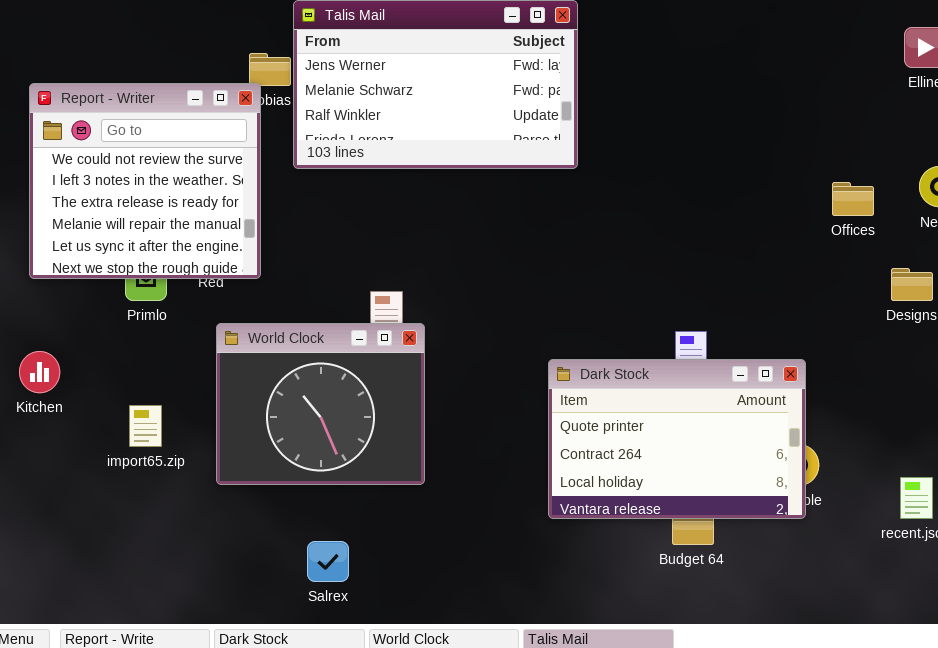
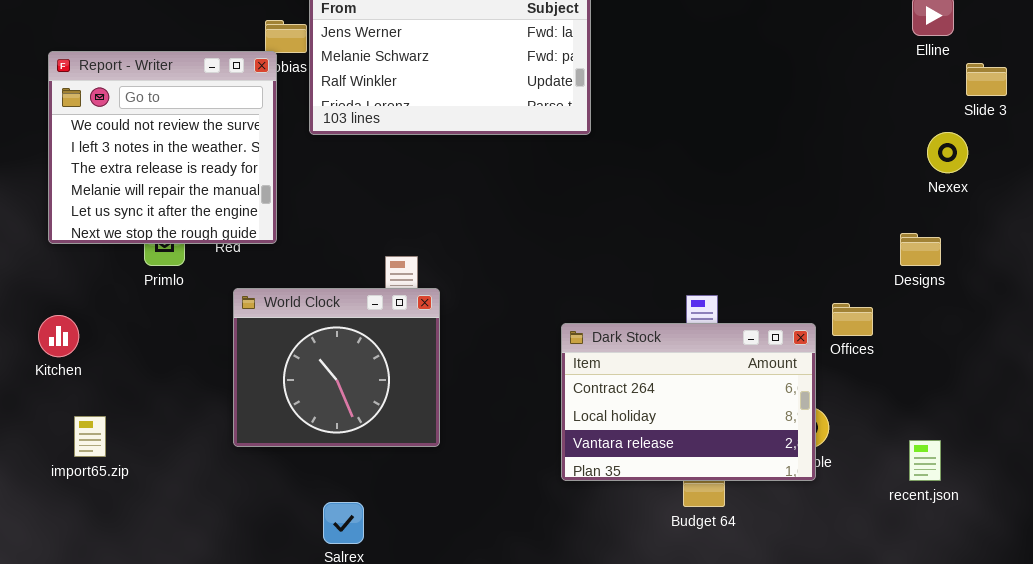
Offices: [832,182,874,216] -> [832,303,873,336], moved
Dark Stock: [548,359,806,519] -> [561,323,816,481], scrolled down 1 row
import65.zip: [129,405,162,447] -> [74,416,106,457], moved

